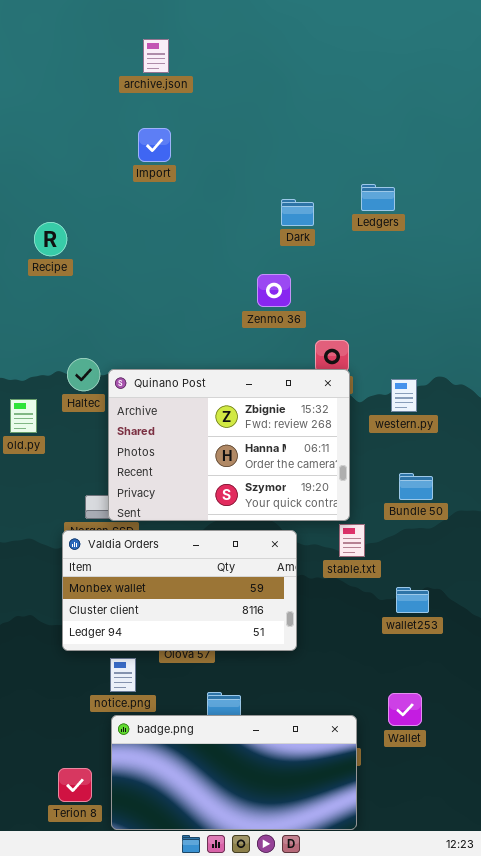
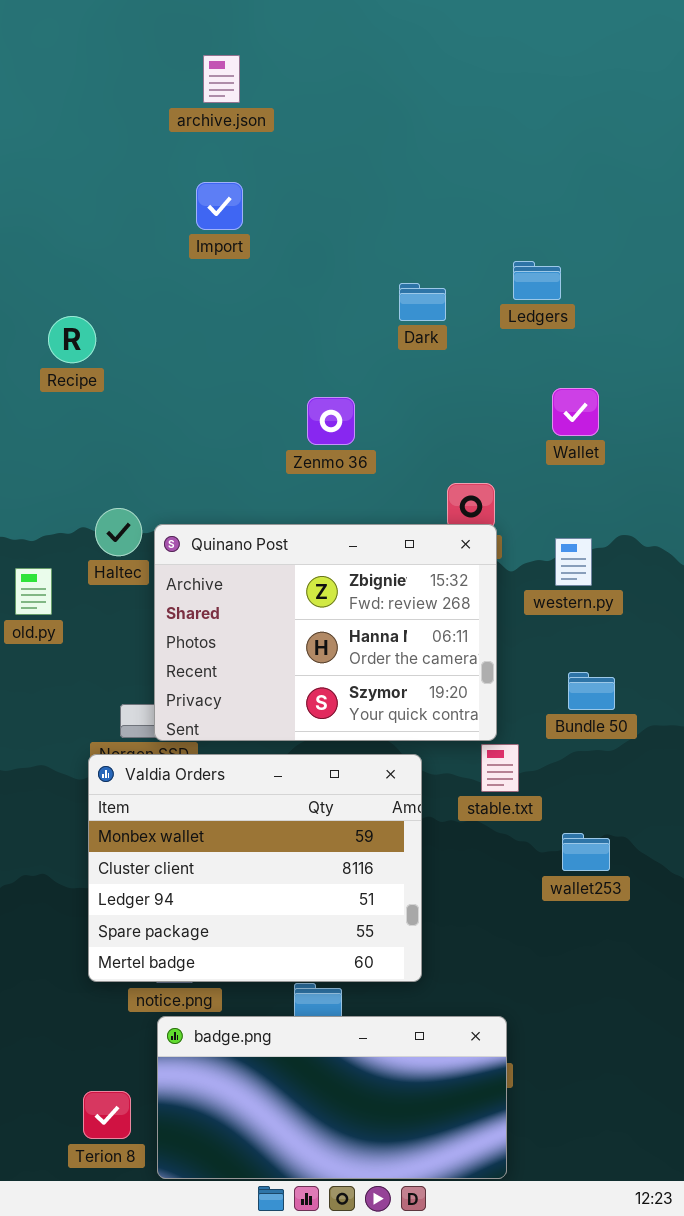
Zenmo 36: [257,274,291,307] -> [307,397,355,445], moved
Valdia Orders: [62,530,297,651] -> [88,754,422,982], resized
Wallet: [388,693,422,726] -> [552,388,599,436], moved

